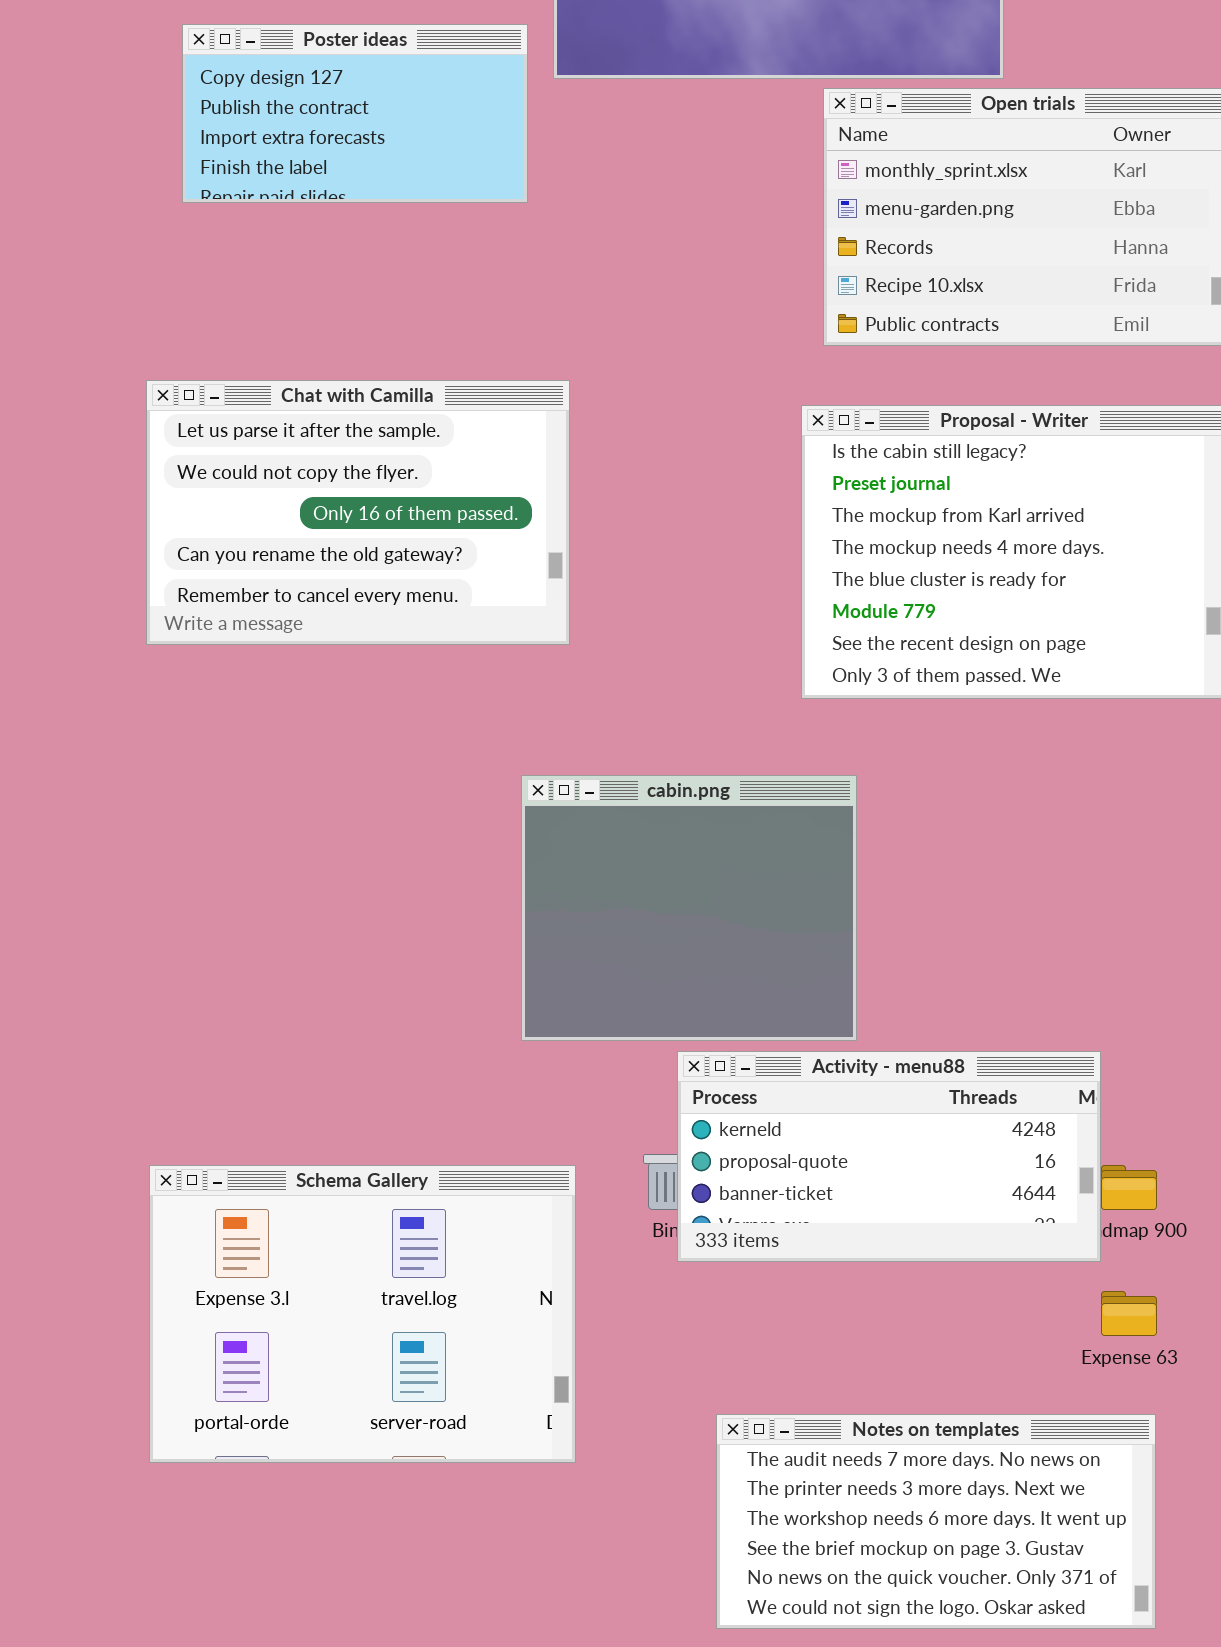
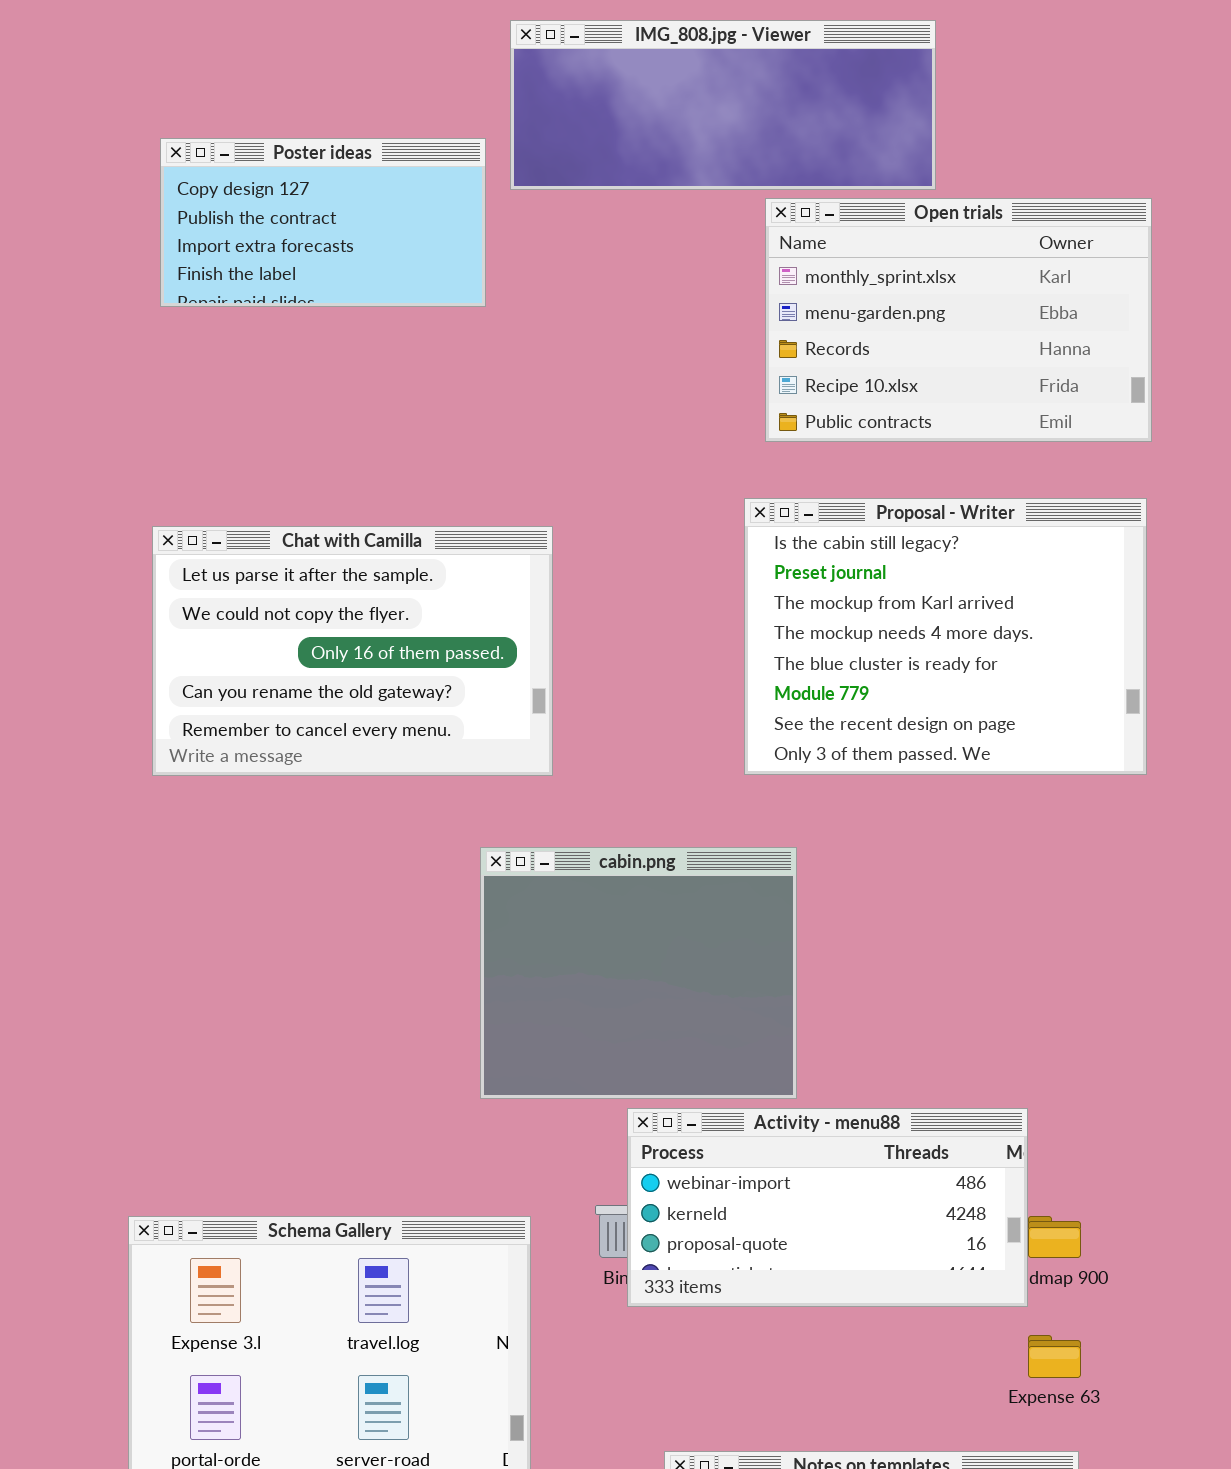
Chat with Camilla: [146,380,570,645] -> [152,526,553,776], moved
Activity - menu88: [677,1051,1101,1262] -> [627,1108,1028,1307], scrolled up 1 row

